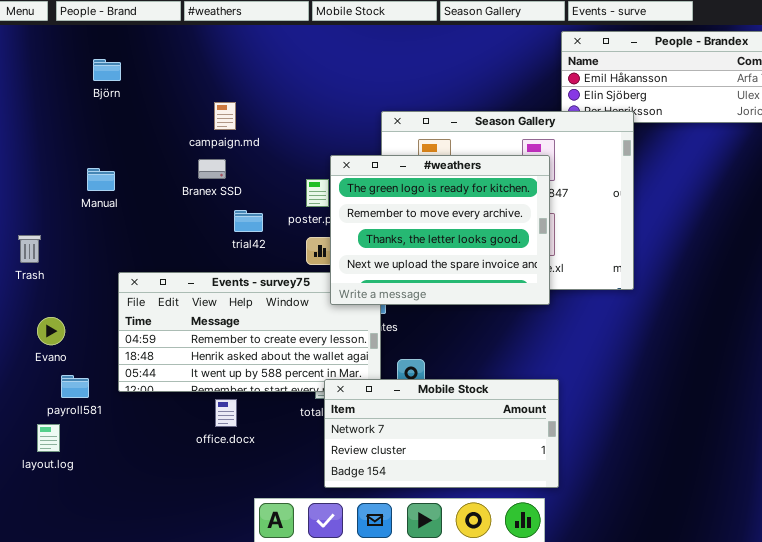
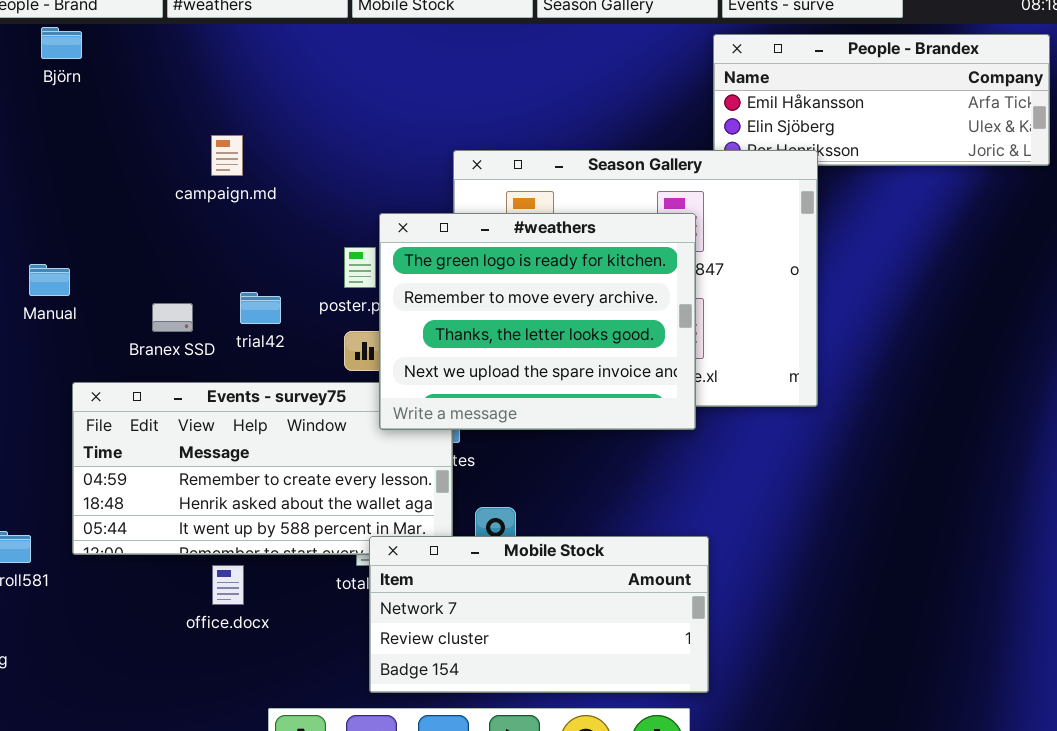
Björn: [93,59,121,81] -> [41,27,82,59], moved
Branex SSD: [198,159,226,179] -> [152,303,193,332], moved
Manual: [87,168,115,191] -> [29,264,70,296], moved

